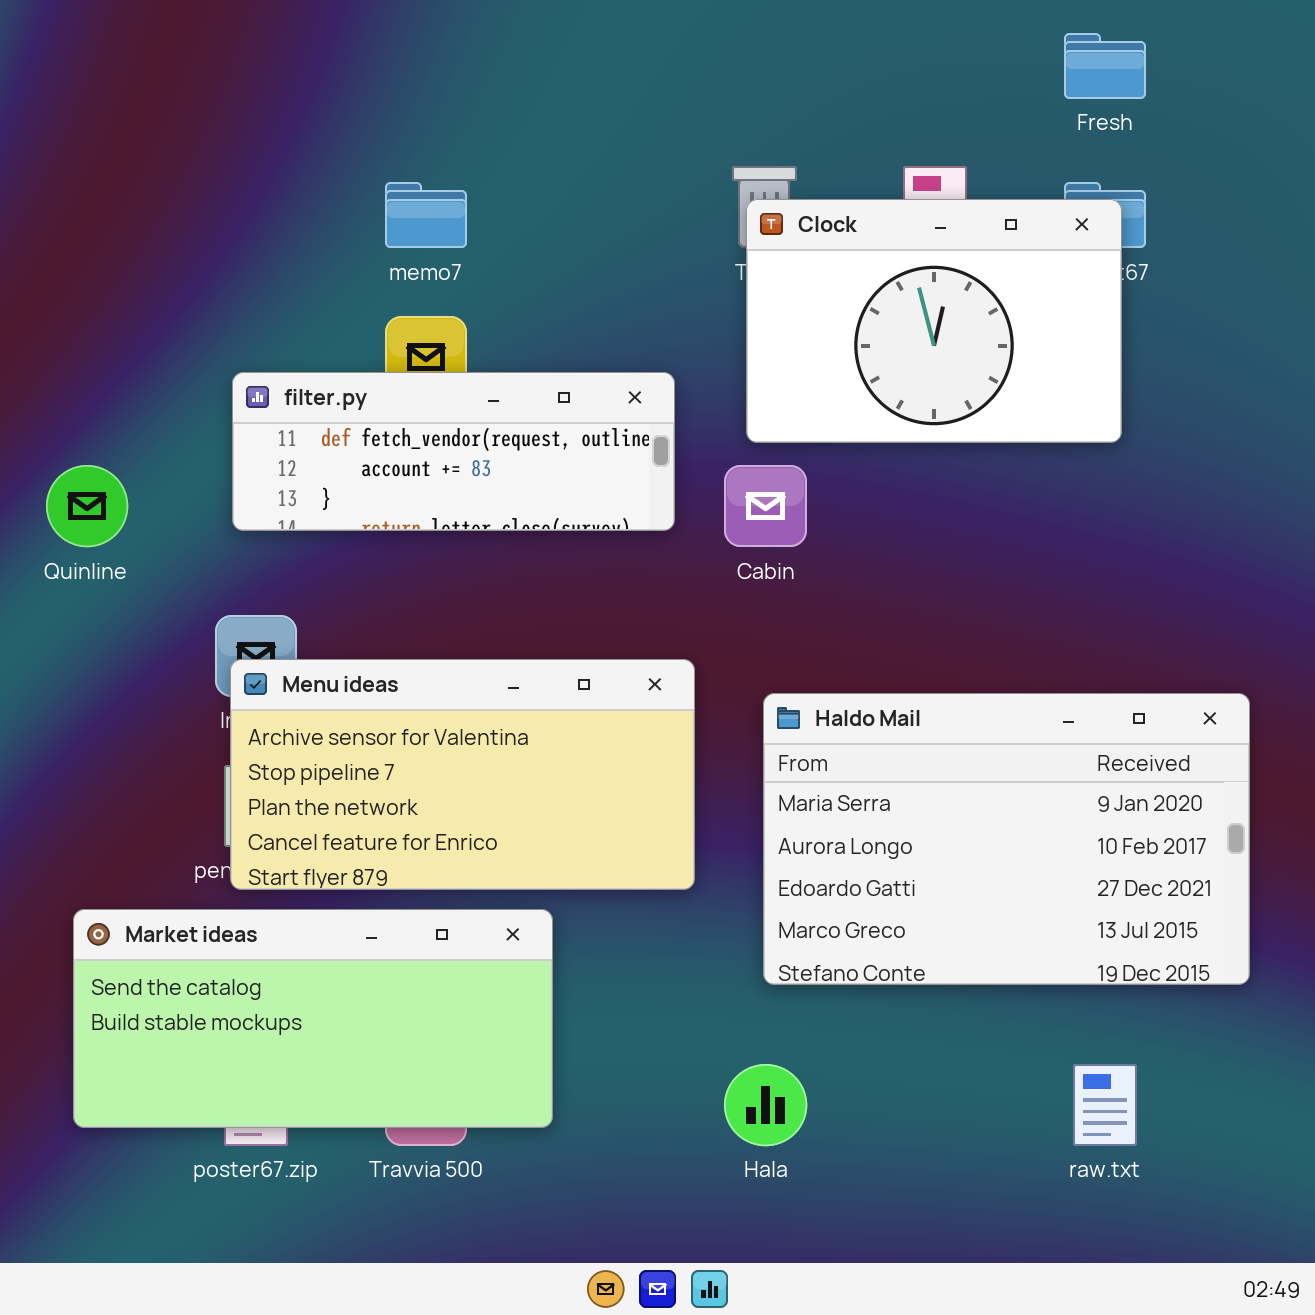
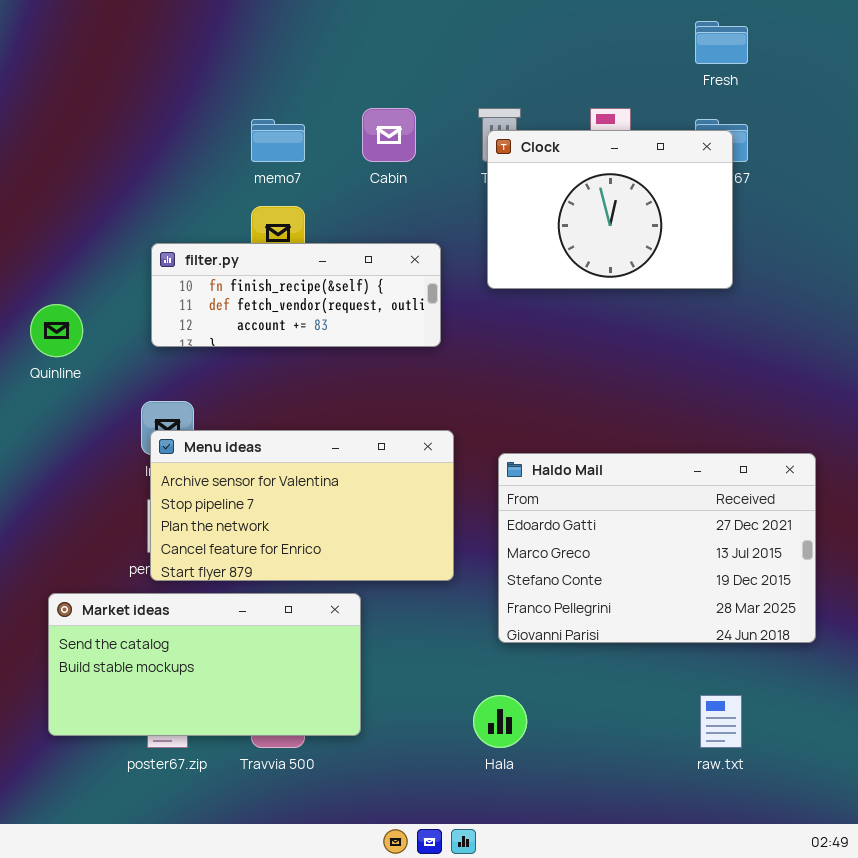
filter.py: [232,372,675,531] -> [151,243,441,347], scrolled up 1 row
Cabin: [724,465,807,547] -> [362,108,416,162], moved
Haldo Mail: [763,693,1250,985] -> [498,453,816,643], scrolled down 2 rows

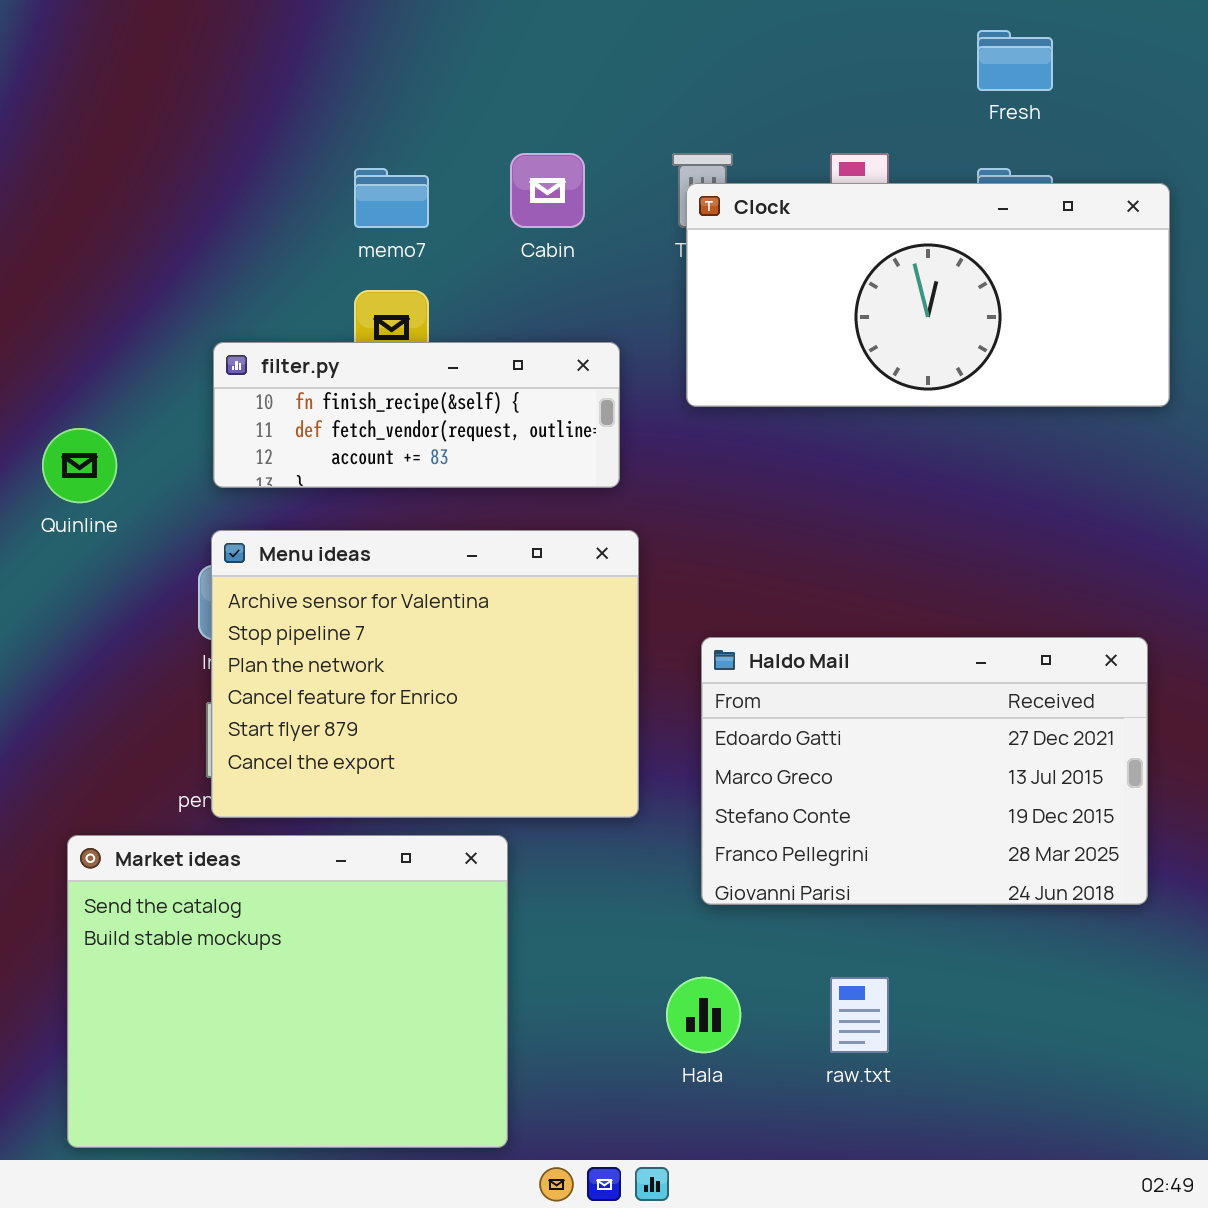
Clock: [487,130,733,289] -> [686,183,1170,407], resized
Menu ideas: [150,430,454,581] -> [211,530,639,818], resized
Market ideas: [48,593,361,736] -> [67,835,508,1148], resized
raw.txt: [700,695,742,748] -> [830,977,889,1053], moved

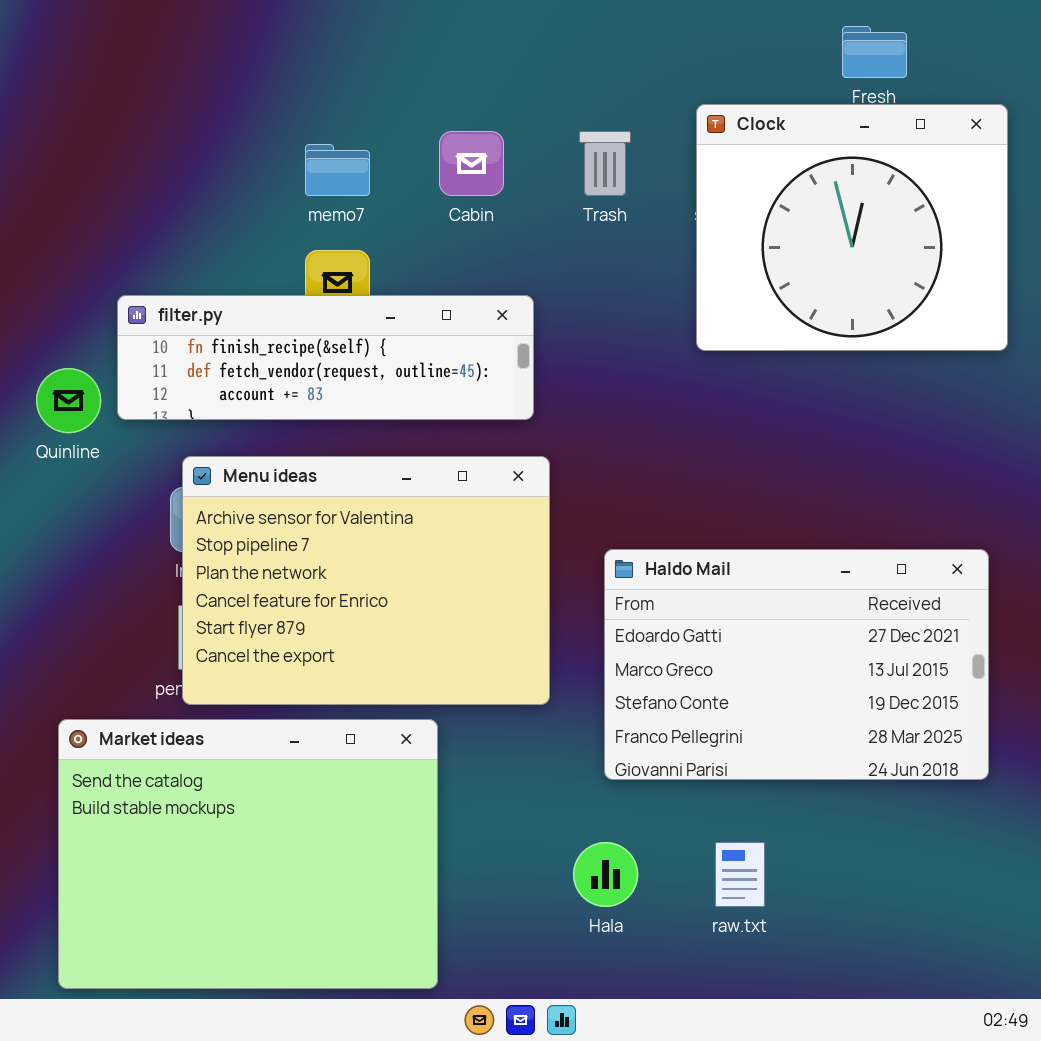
Clock: [686,183,1170,407] -> [696,104,1008,351], resized
filter.py: [213,342,620,488] -> [117,295,534,420], resized

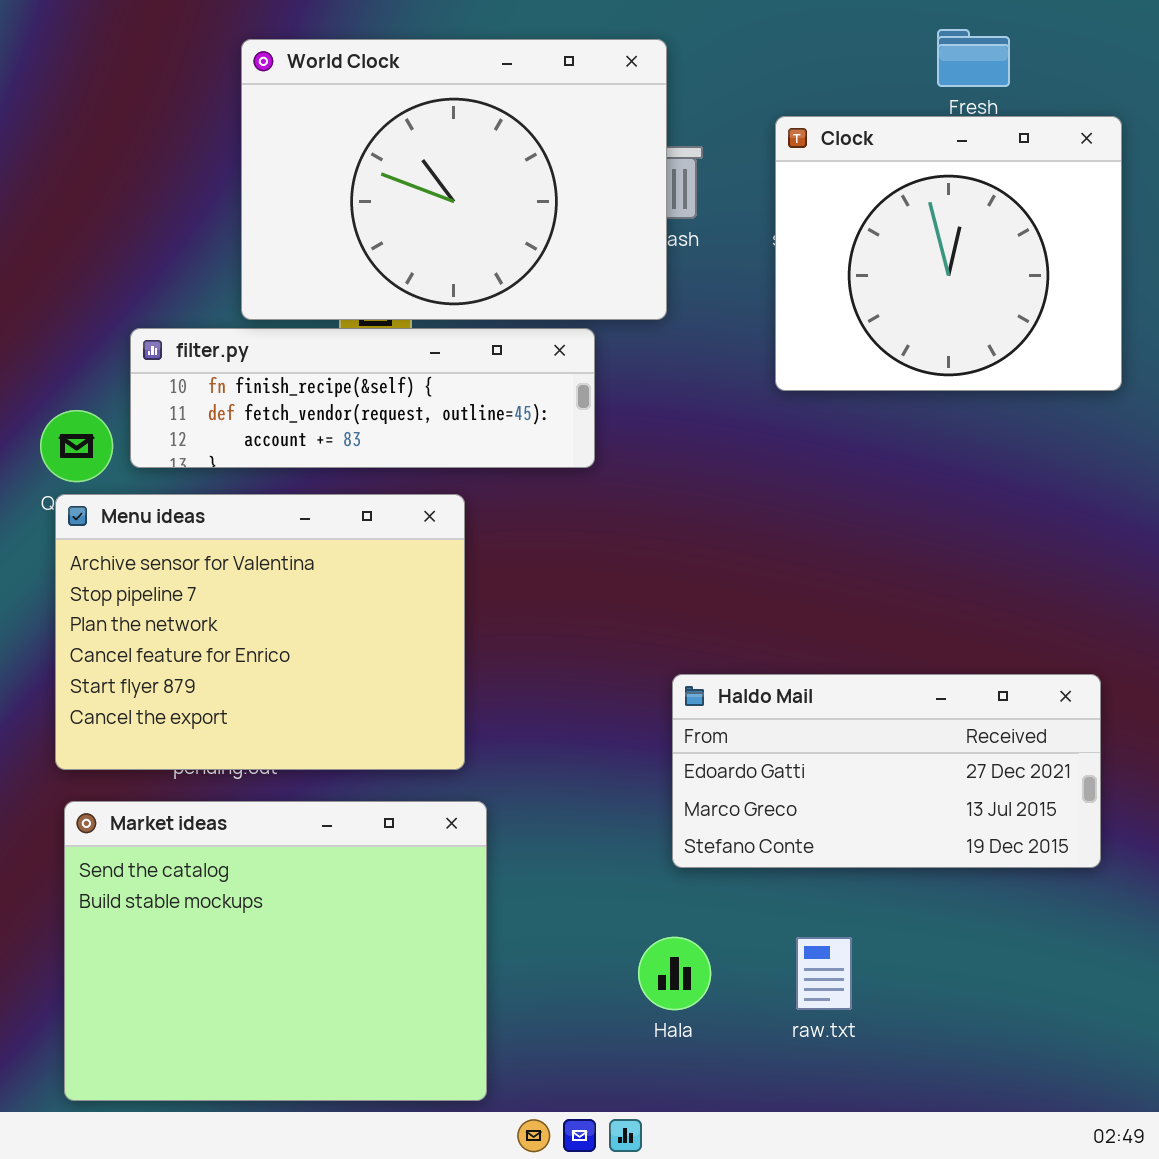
World Clock: none -> [241,39,667,320], opened
Menu ideas: [182,456,550,705] -> [55,494,465,770], moved
Haldo Mail: [604,549,989,780] -> [672,674,1101,868], resized

